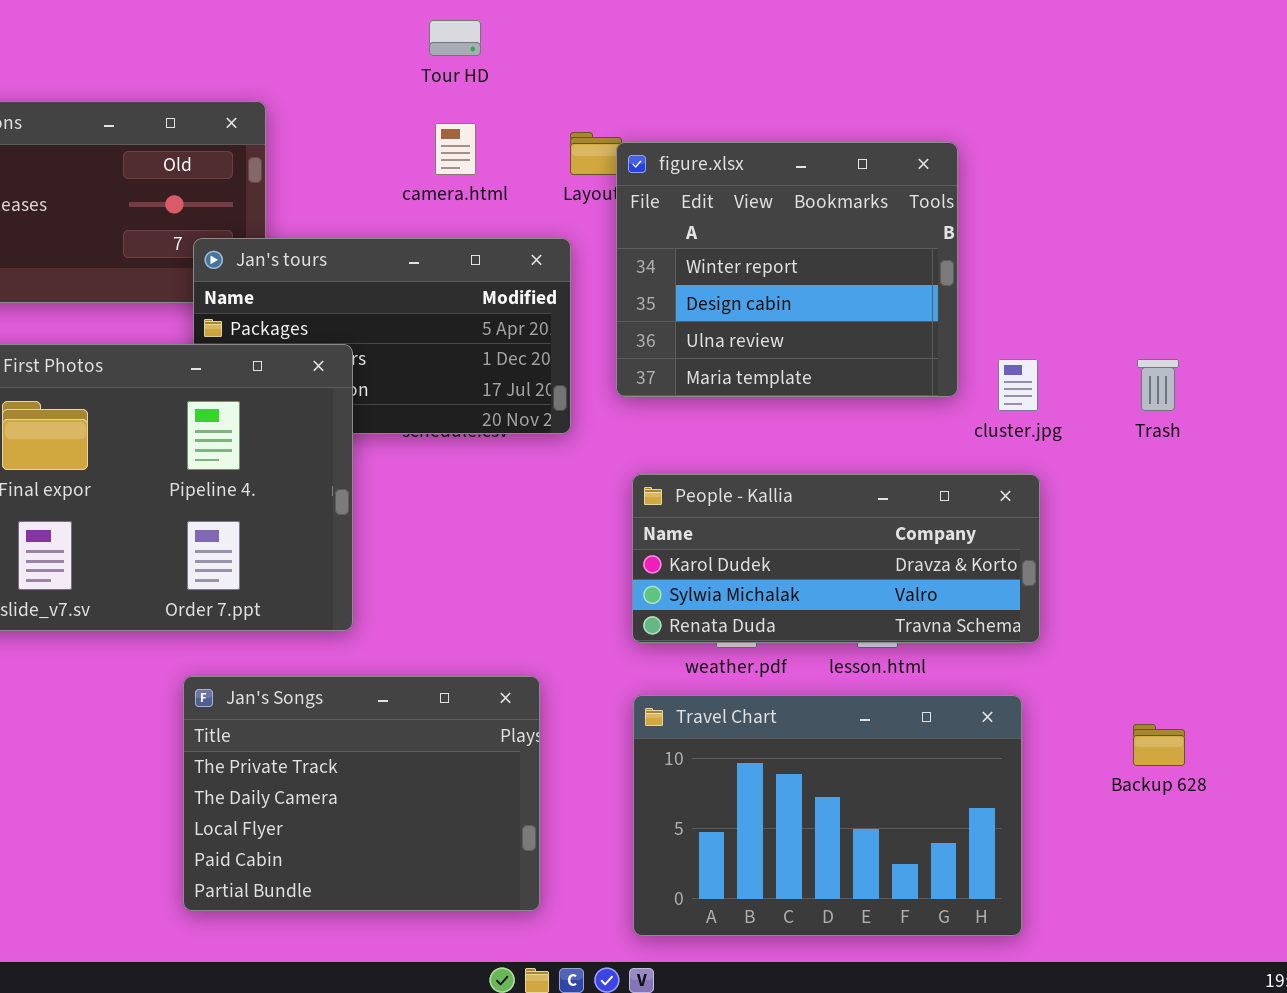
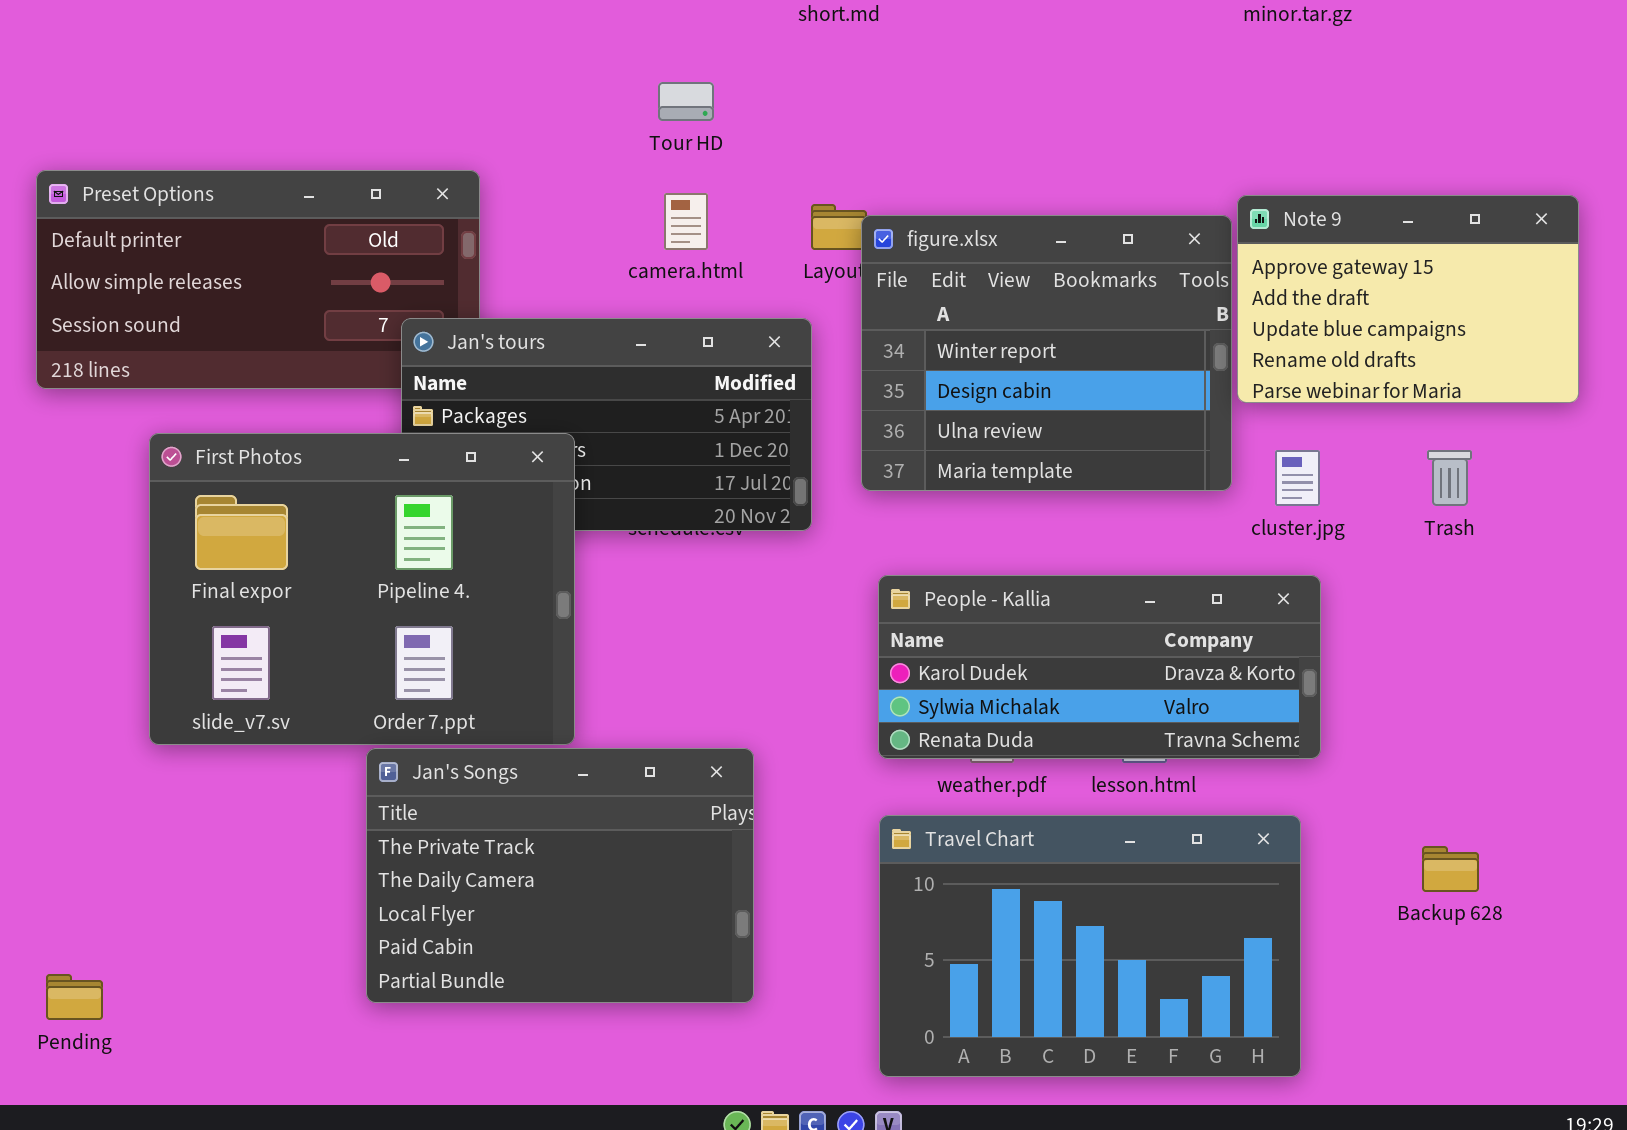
Note 9: none -> [1237,195,1579,403], opened
Jan's Songs: [183,676,540,911] -> [366,748,754,1003], moved

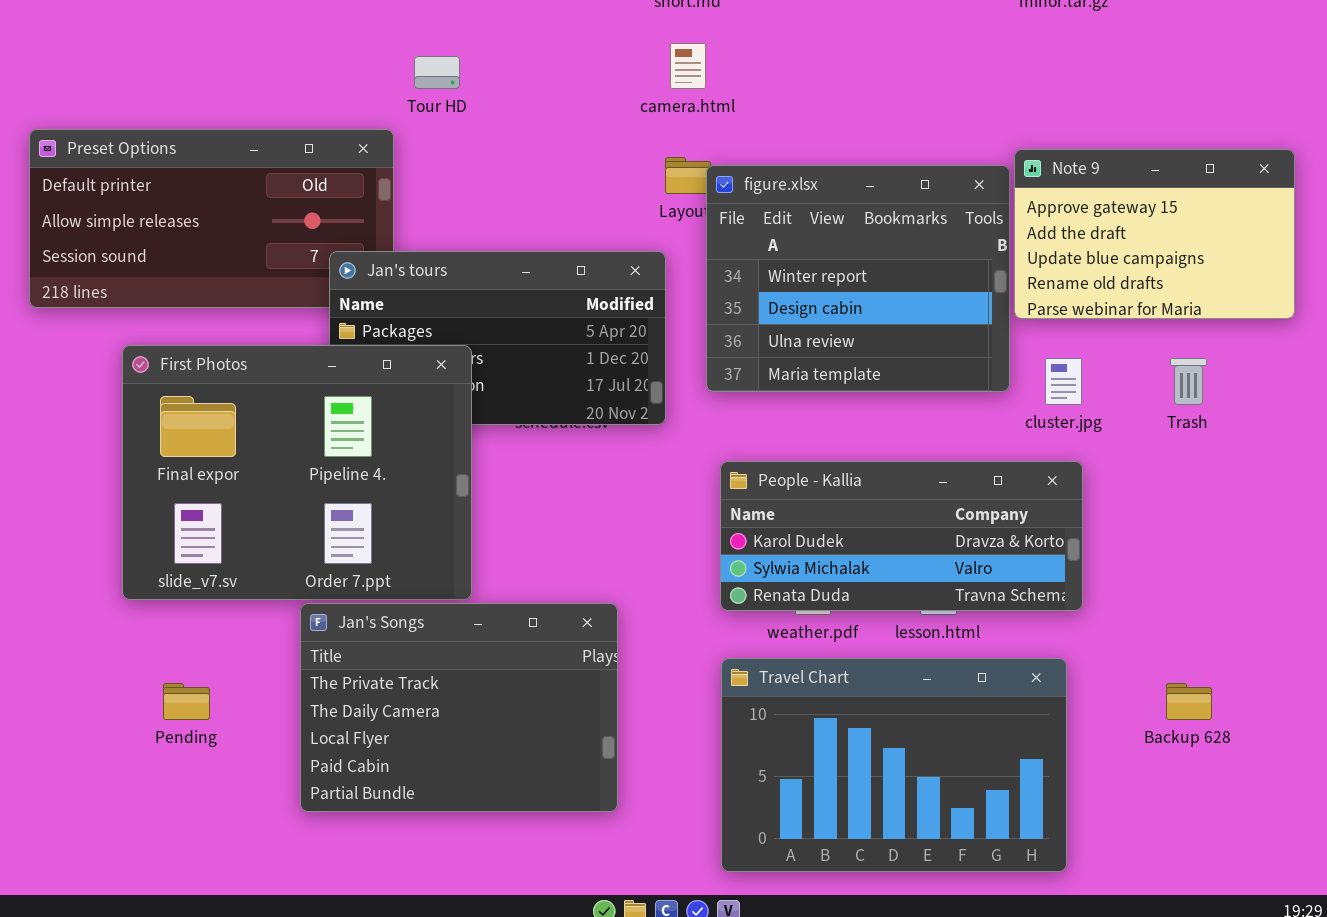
Tour HD: [658,82,714,121] -> [414,56,460,89], moved
camera.html: [664,193,708,250] -> [670,43,706,89], moved
Pending: [46,974,103,1020] -> [163,683,210,720], moved

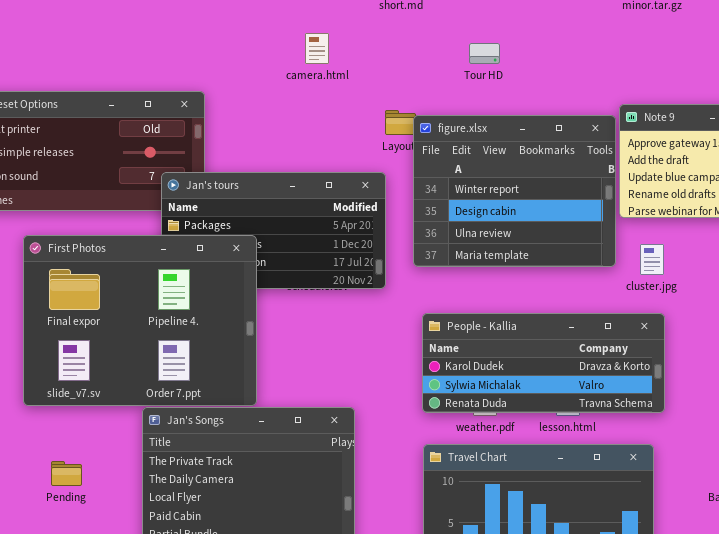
camera.html: [670,43,706,89] -> [305,33,329,64], moved
Tour HD: [414,56,460,89] -> [469,43,500,64], moved

